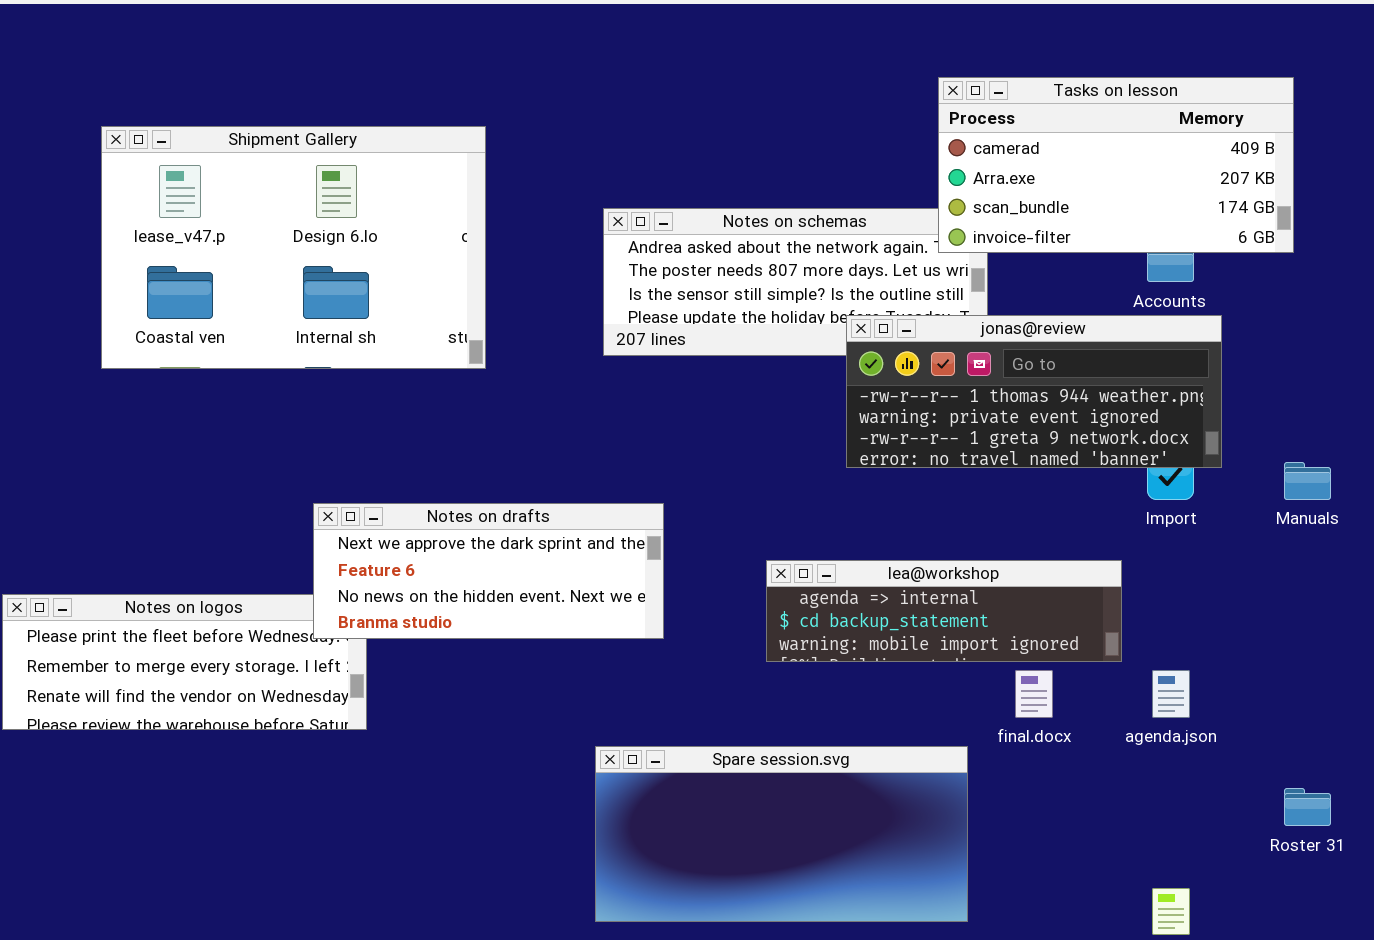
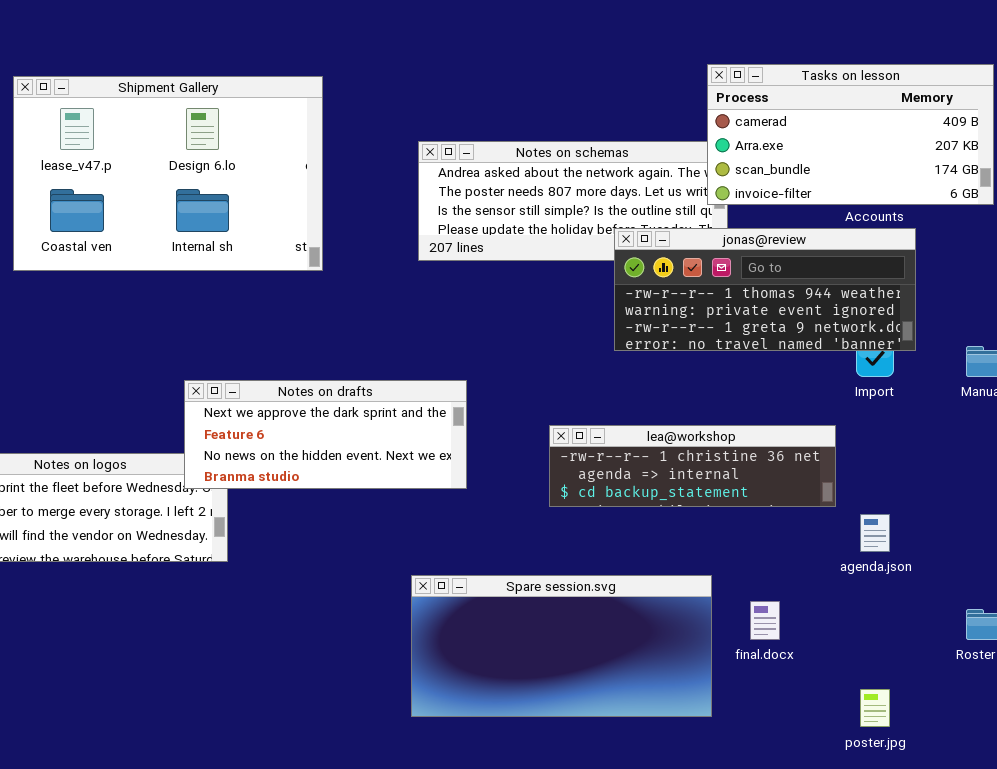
Tasks on lesson: [938,77,1294,253] -> [707,64,994,205], moved
lea@workshop: [766,560,1122,662] -> [549,425,836,507], scrolled up 1 row
final.docx: [1015,670,1053,718] -> [750,601,780,640], moved

